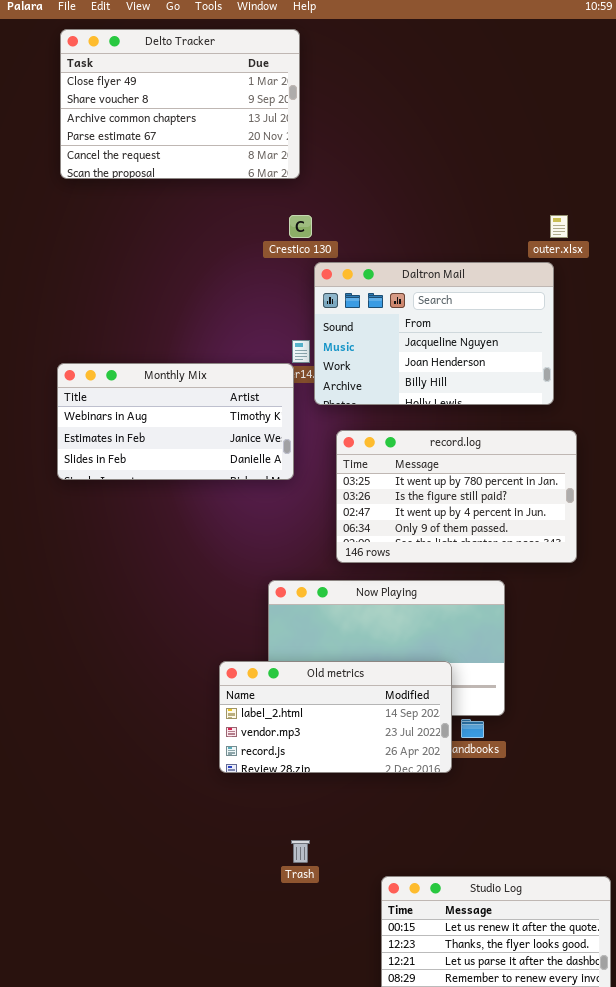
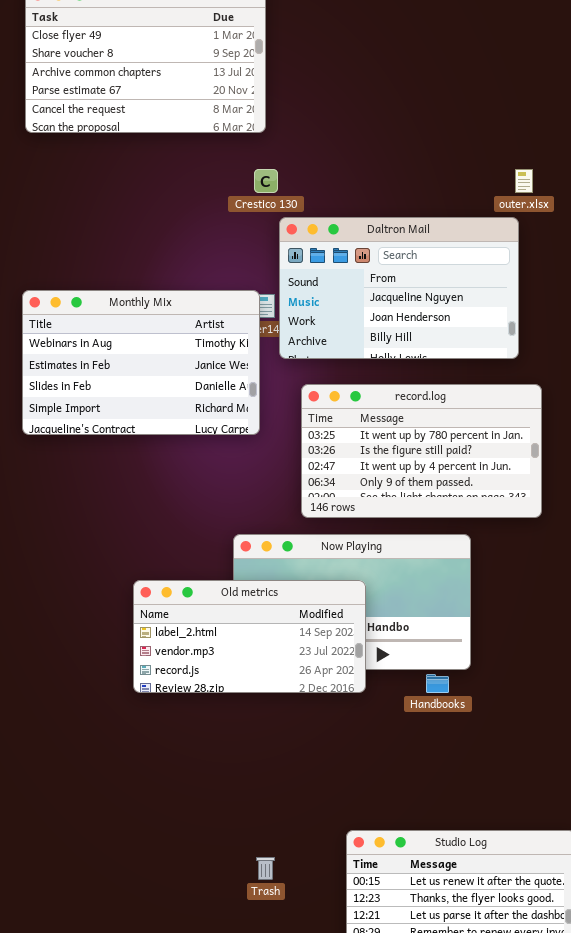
Monthly Mix: [57,363,294,480] -> [22,290,260,435], resized
Old metrics: [219,661,452,773] -> [133,580,366,693], moved
Trash: [291,840,310,863] -> [256,857,275,880], moved

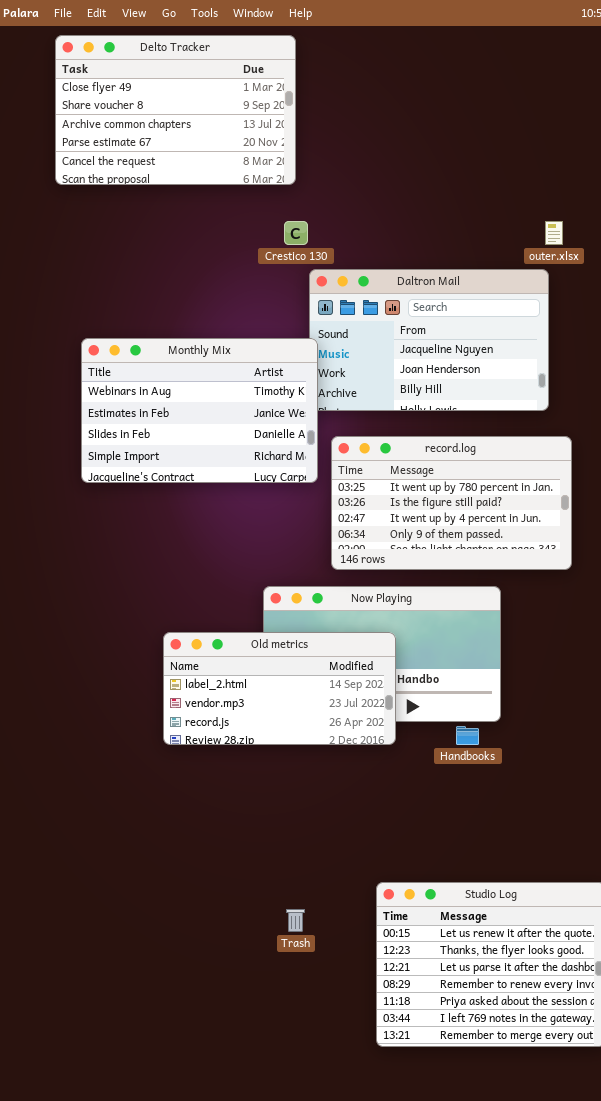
Monthly Mix: [22,290,260,435] -> [81,338,318,483], moved

